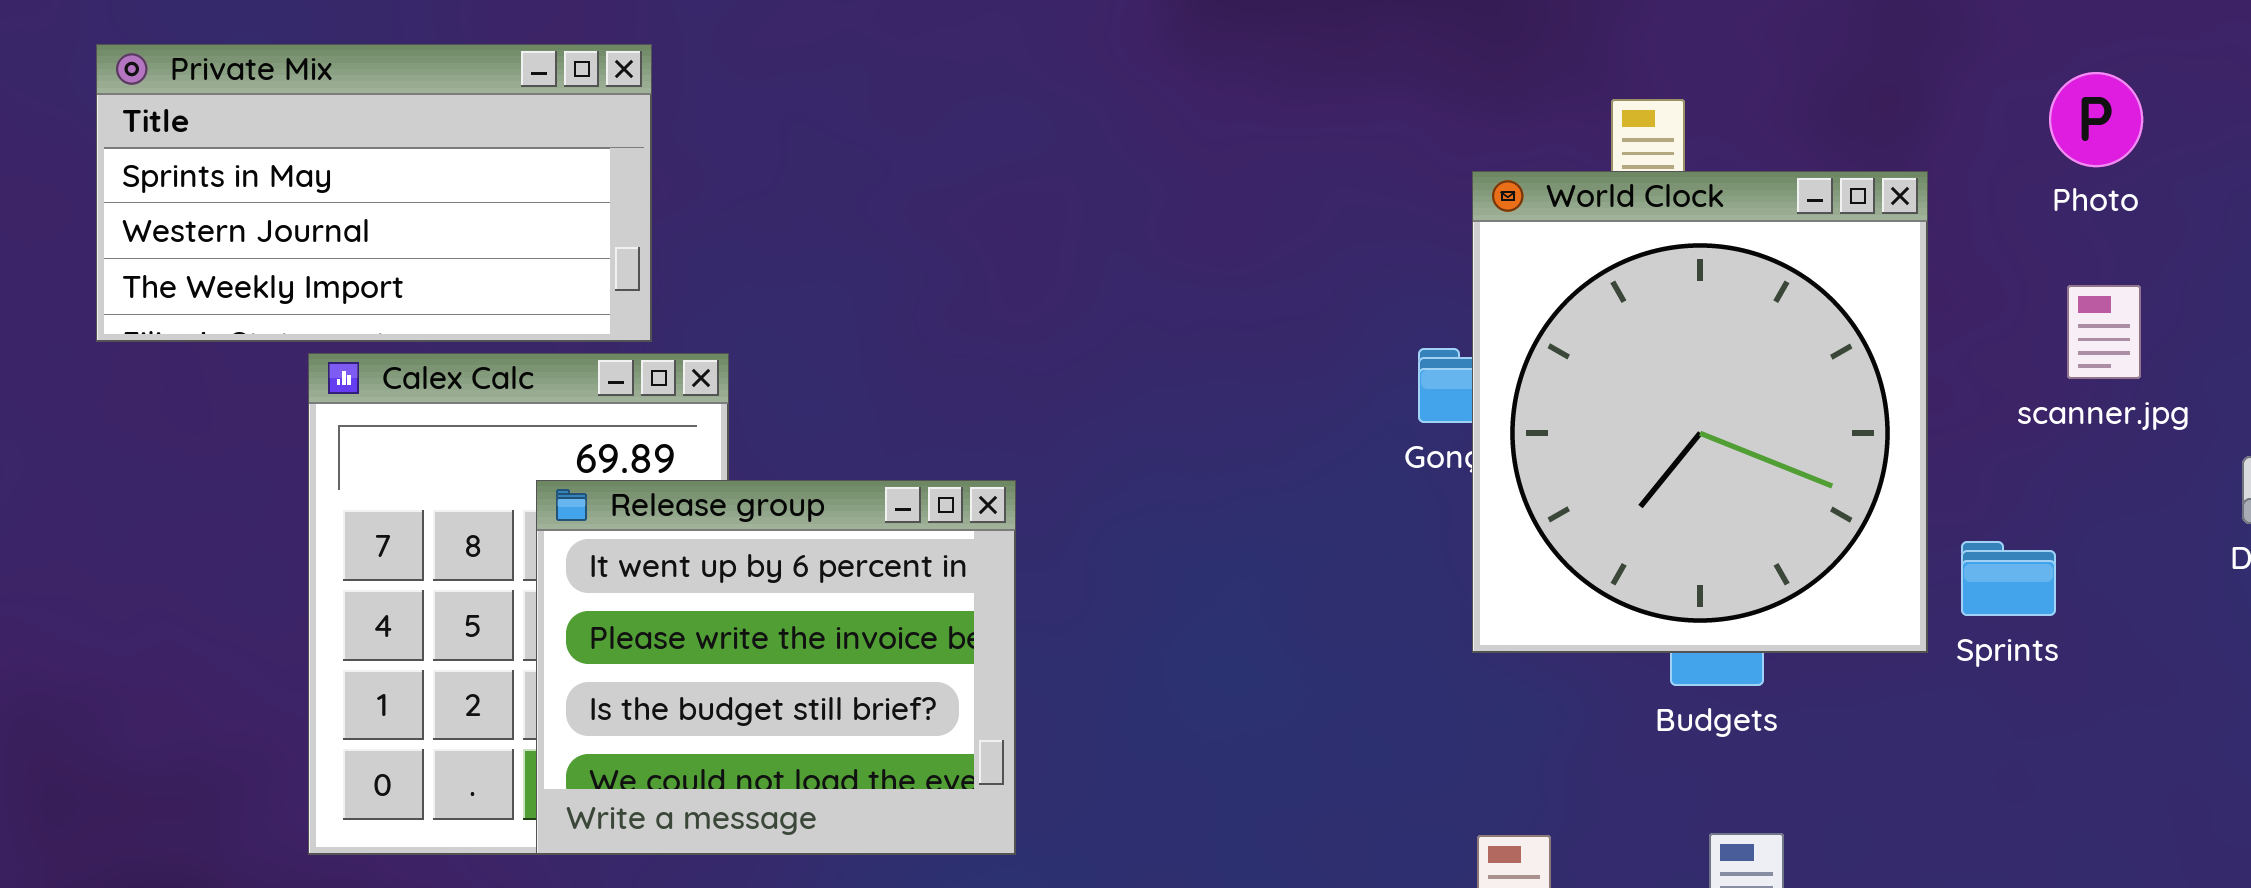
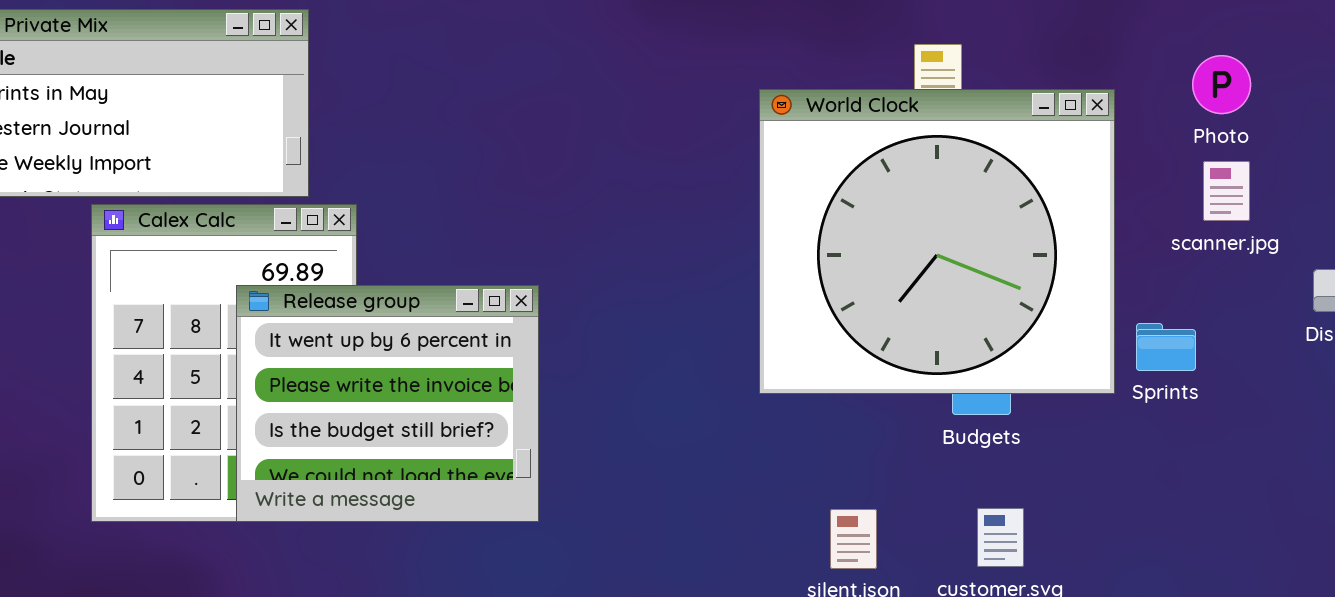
Photo: [2049,72,2143,167] -> [1192,55,1251,114], moved
World Clock: [1472,171,1928,653] -> [759,89,1115,394], resized

